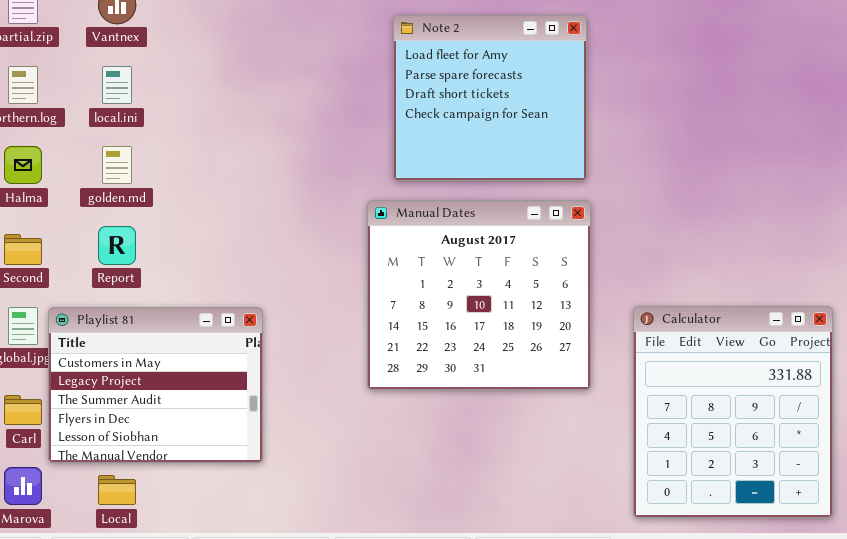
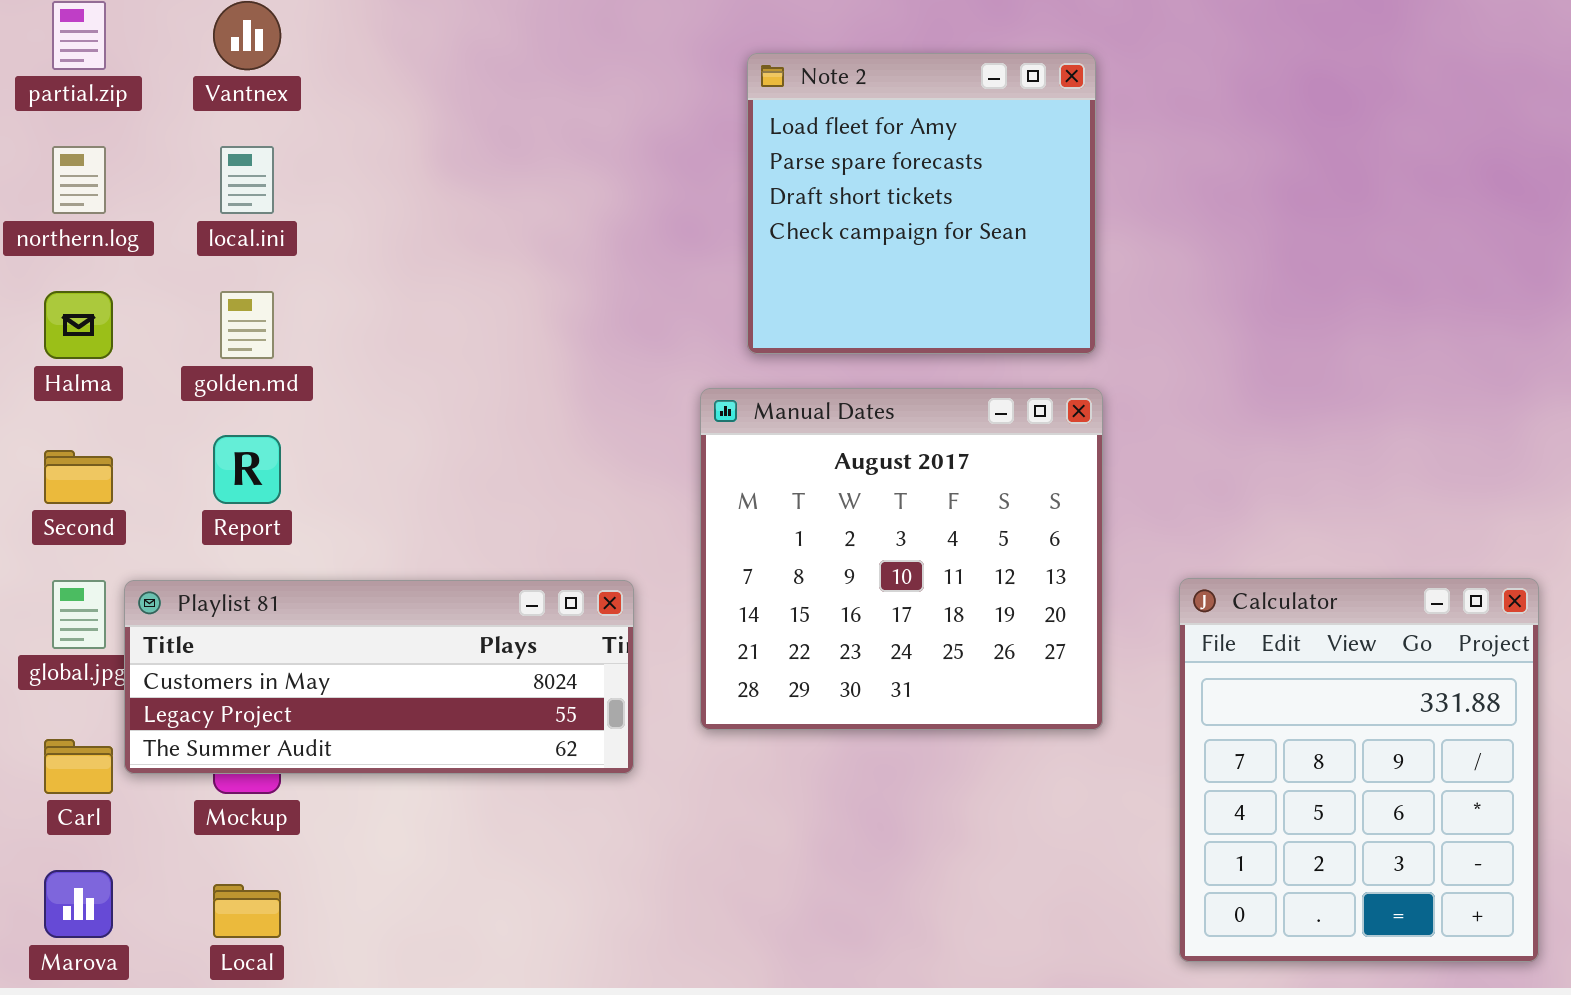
Playlist 81: [48,307,263,463] -> [124,580,634,774], resized

